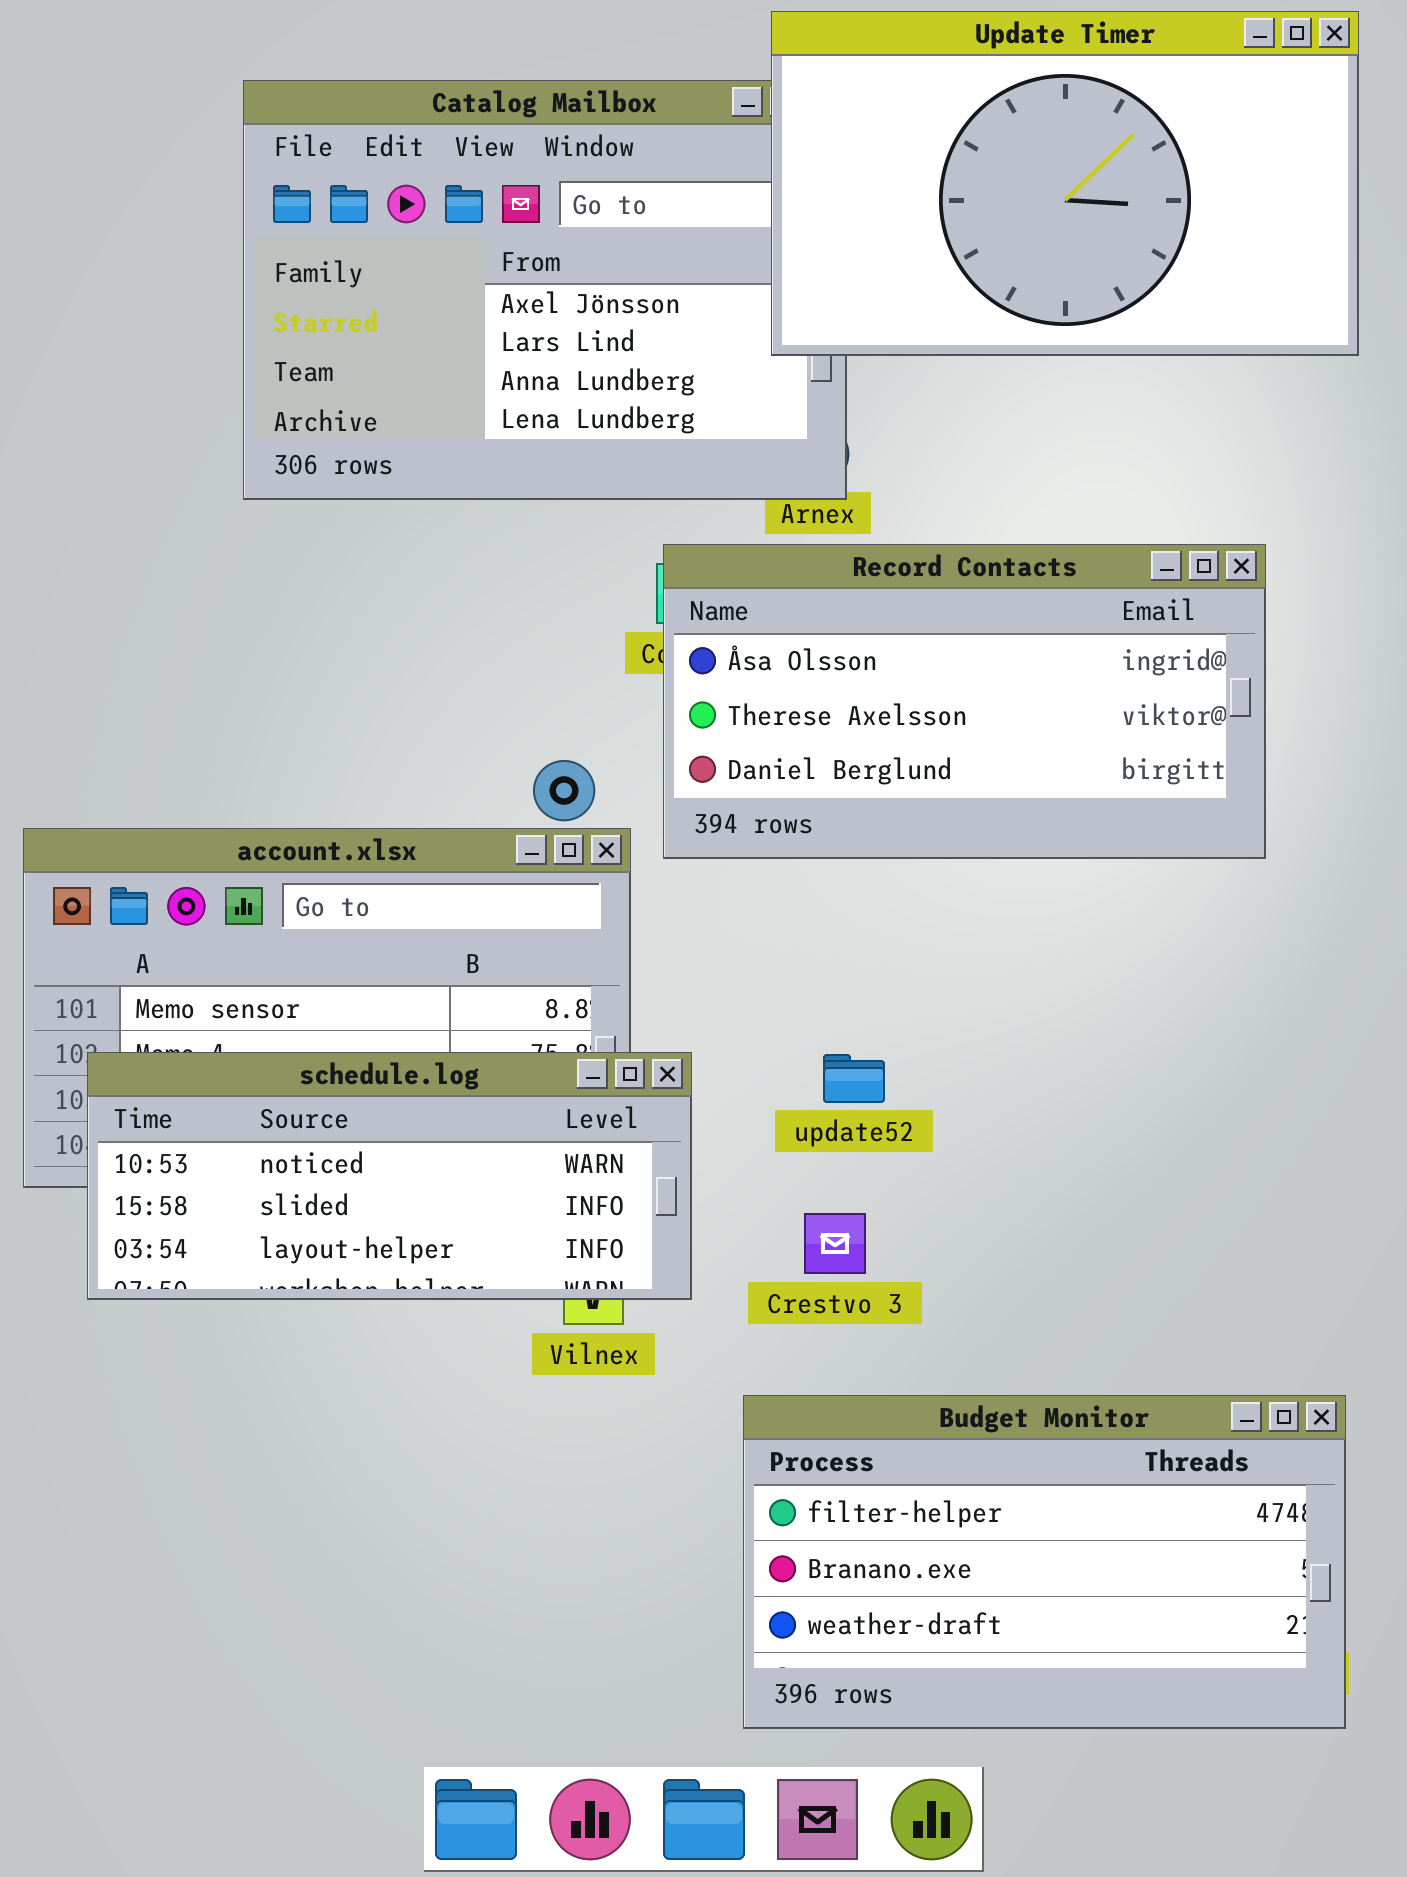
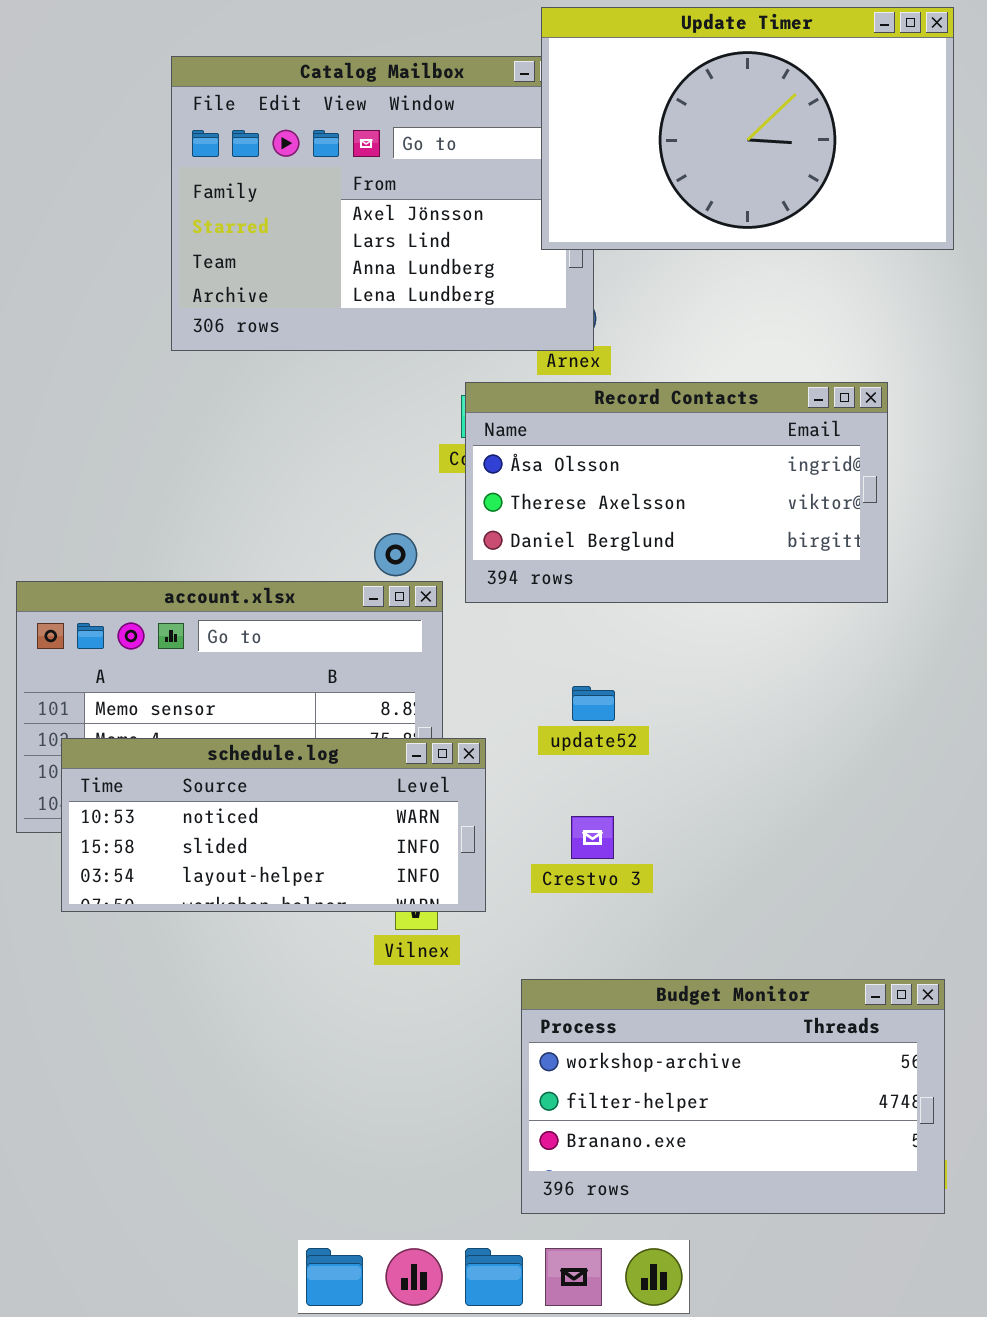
update52: [823,1054,885,1103] -> [572,686,615,721], moved
Crestvo 3: [804,1213,866,1274] -> [571,816,614,859], moved
Budget Monitor: [743,1395,1346,1729] -> [521,979,945,1214], scrolled up 1 row

